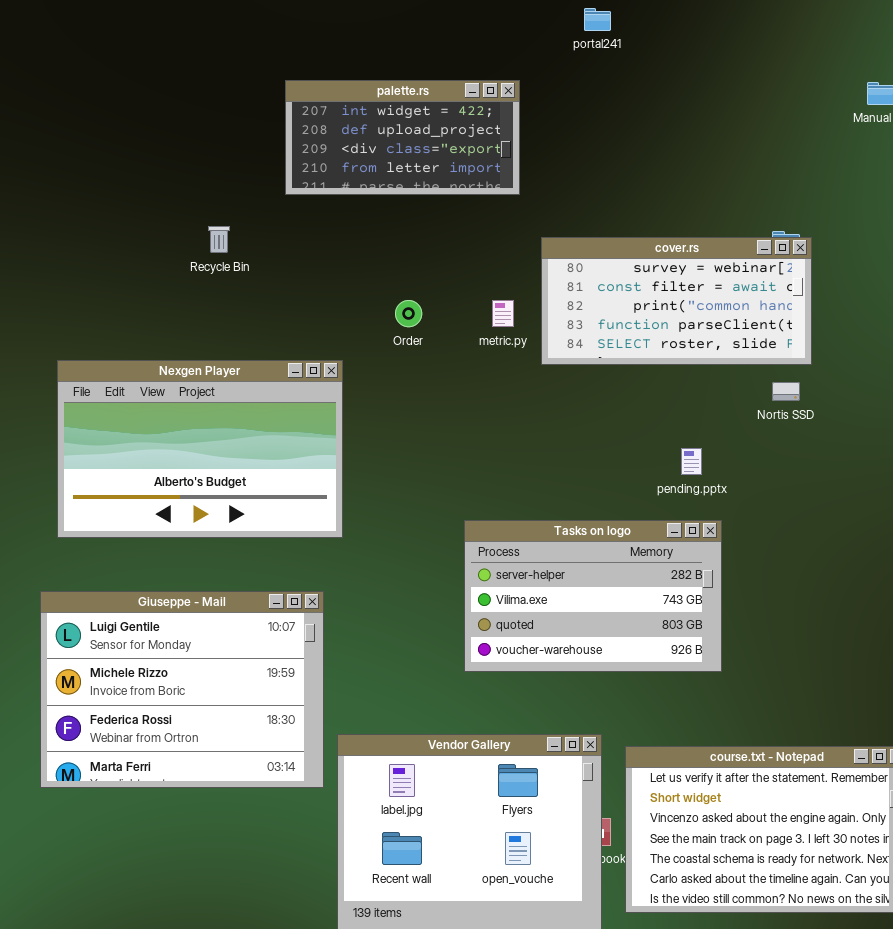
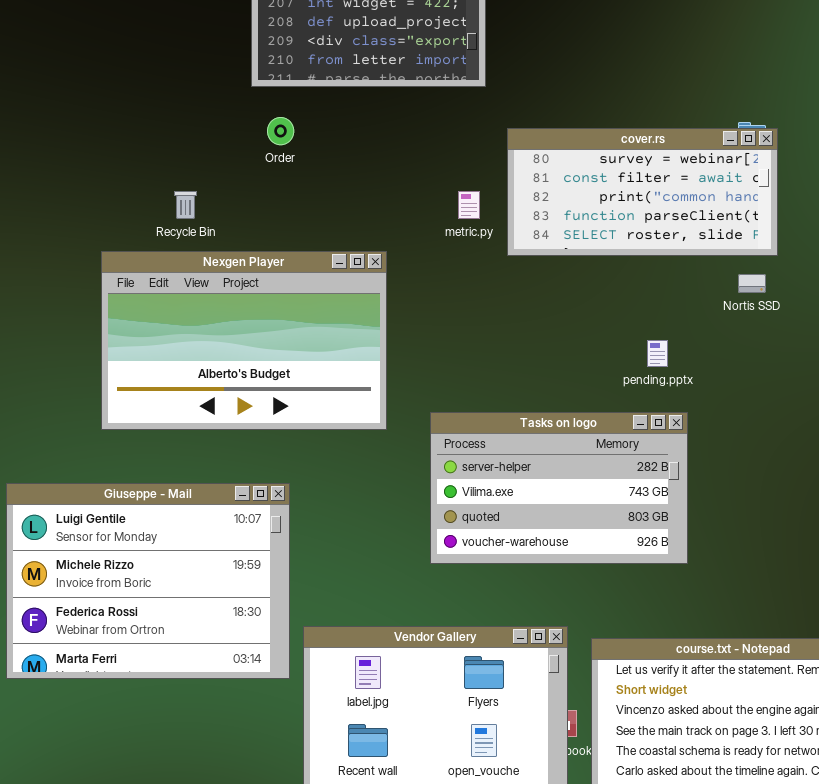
Recycle Bin: [208,226,230,253] -> [174,191,197,219], moved
Order: [395,300,422,327] -> [267,117,294,145], moved
Nexgen Player: [57,360,343,538] -> [101,251,387,430], moved

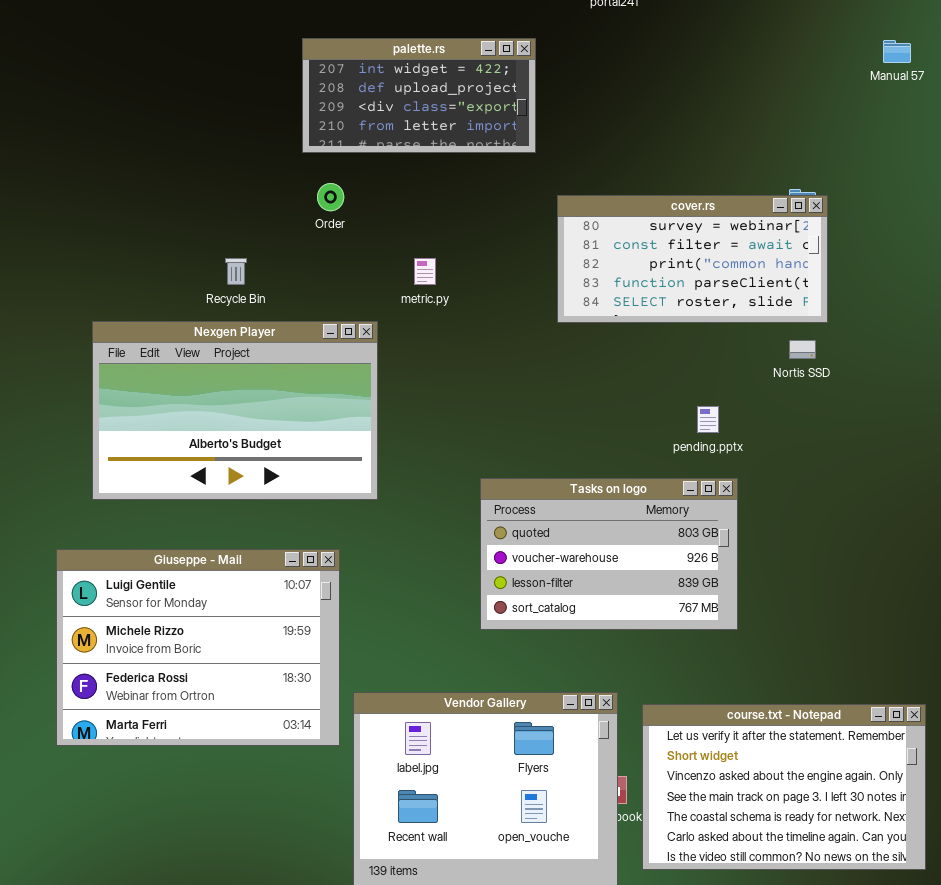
metric.py: [458,191,480,219] -> [414,258,436,285], moved
Nexgen Player: [101,251,387,430] -> [92,321,378,500], moved
Tasks on logo: [430,412,688,564] -> [480,478,738,630], scrolled down 2 rows

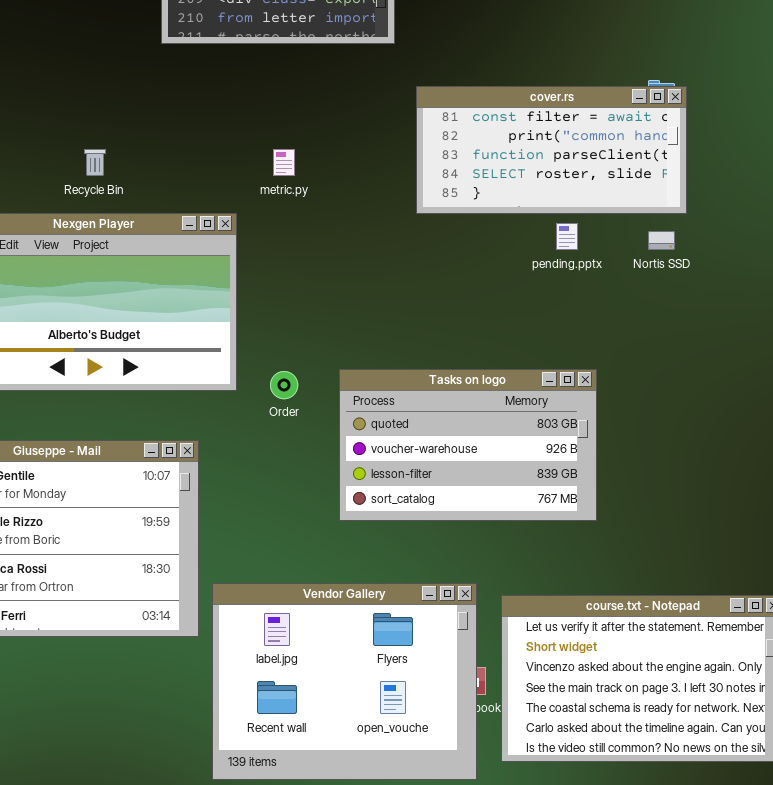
Order: [317,183,344,211] -> [270,371,298,399], moved
cover.rs: [557,195,828,323] -> [416,86,687,214], scrolled down 1 row
pending.pptx: [697,406,719,433] -> [556,223,578,250], moved

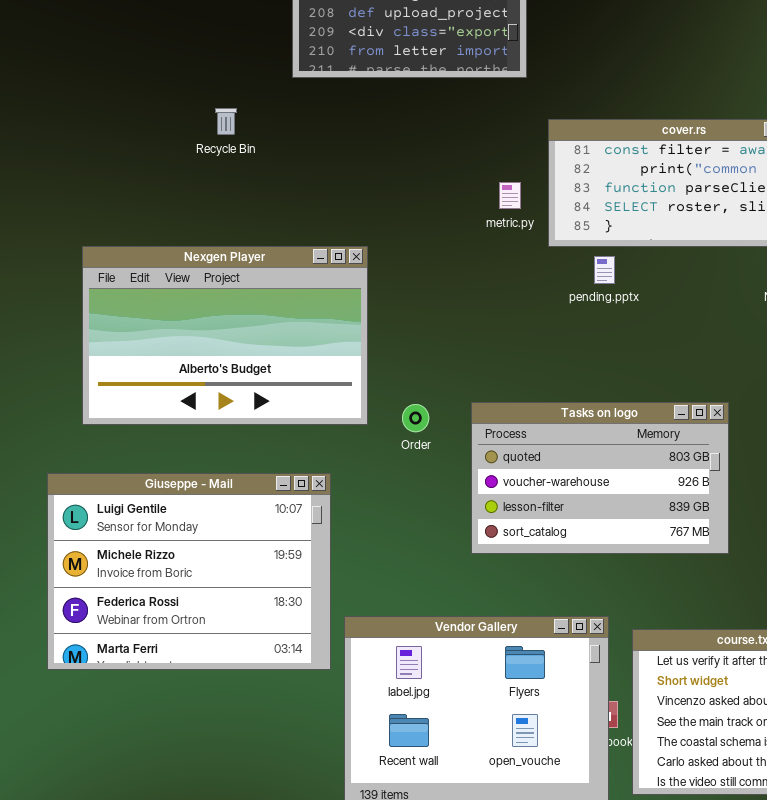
Recycle Bin: [84,149,106,176] -> [215,108,237,135], moved
metric.py: [273,149,295,176] -> [499,182,521,209], moved
pending.pptx: [556,223,578,250] -> [594,256,615,284], moved

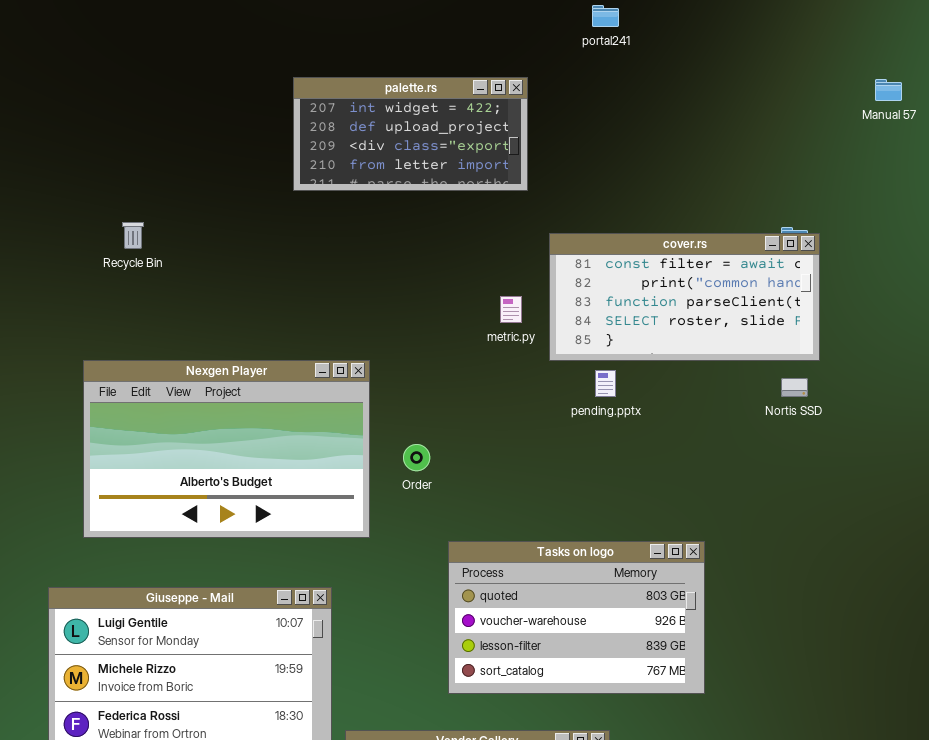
Recycle Bin: [215,108,237,135] -> [122,222,144,249], moved
Tasks on logo: [471,402,729,554] -> [448,541,705,694], moved
Order: [402,404,429,432] -> [403,444,430,471], moved

